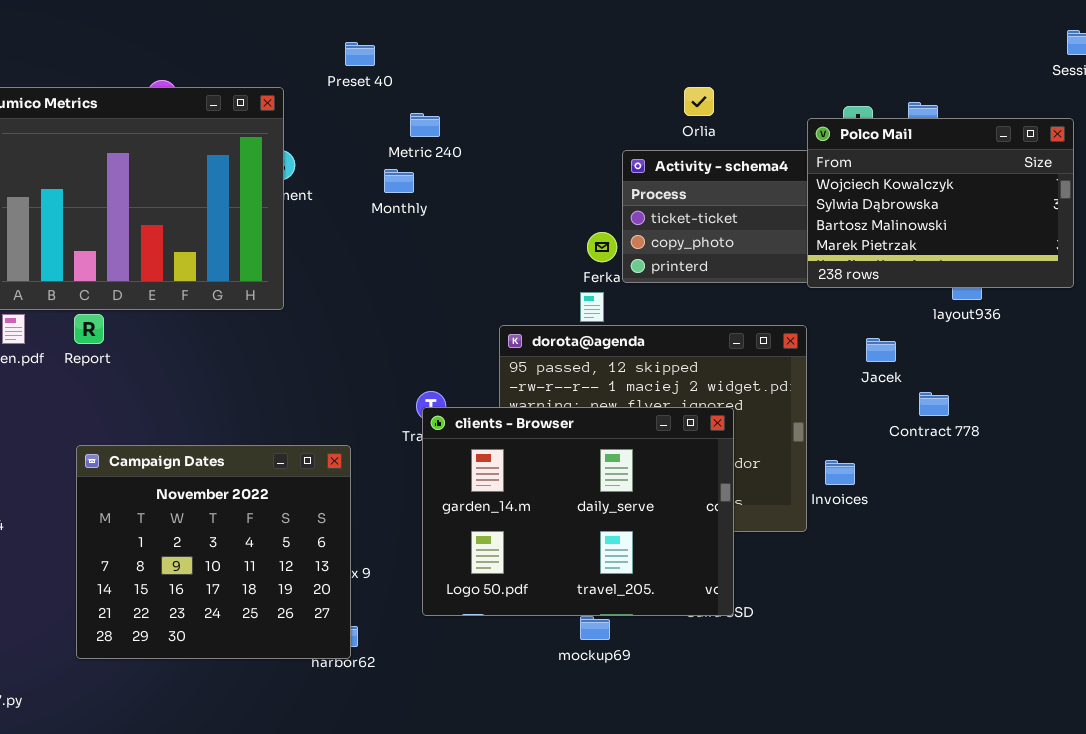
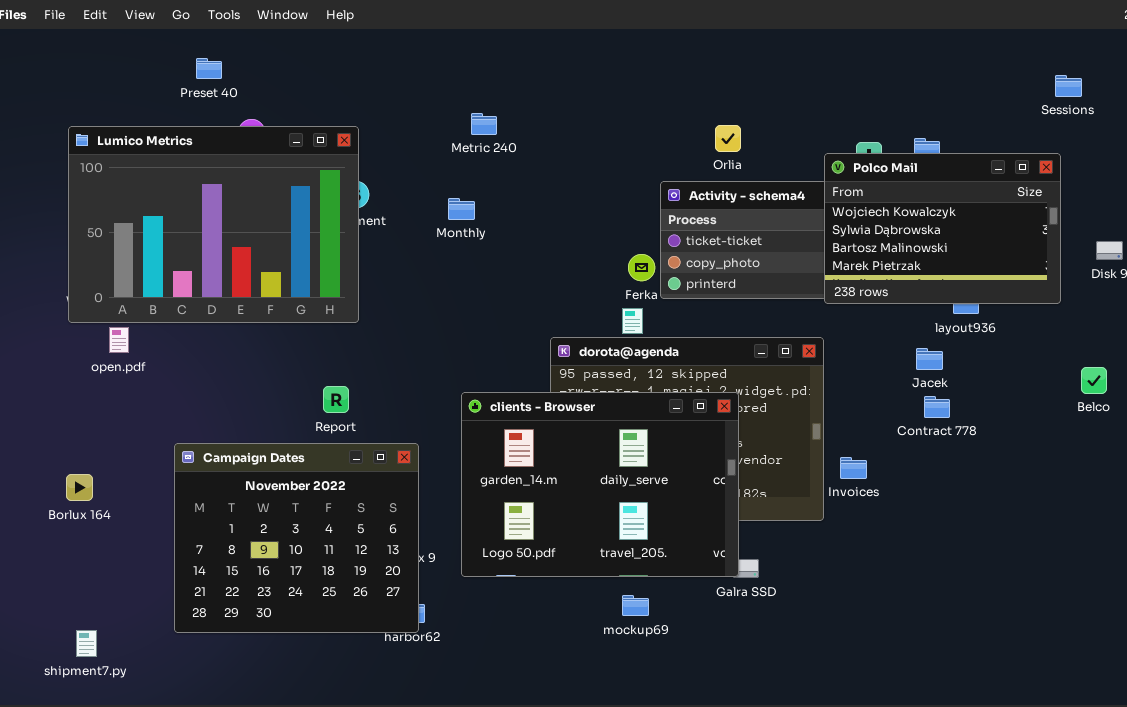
Preset 40: [345,42,375,66] -> [196,58,222,79], moved
Metric 240: [410,113,440,137] -> [471,113,497,135], moved
Report: [74,314,104,344] -> [323,386,349,413], moved
Jacek: [866,338,896,362] -> [916,348,943,370], moved
clients - Browser: [422,407,734,616] -> [461,392,739,577], moved

